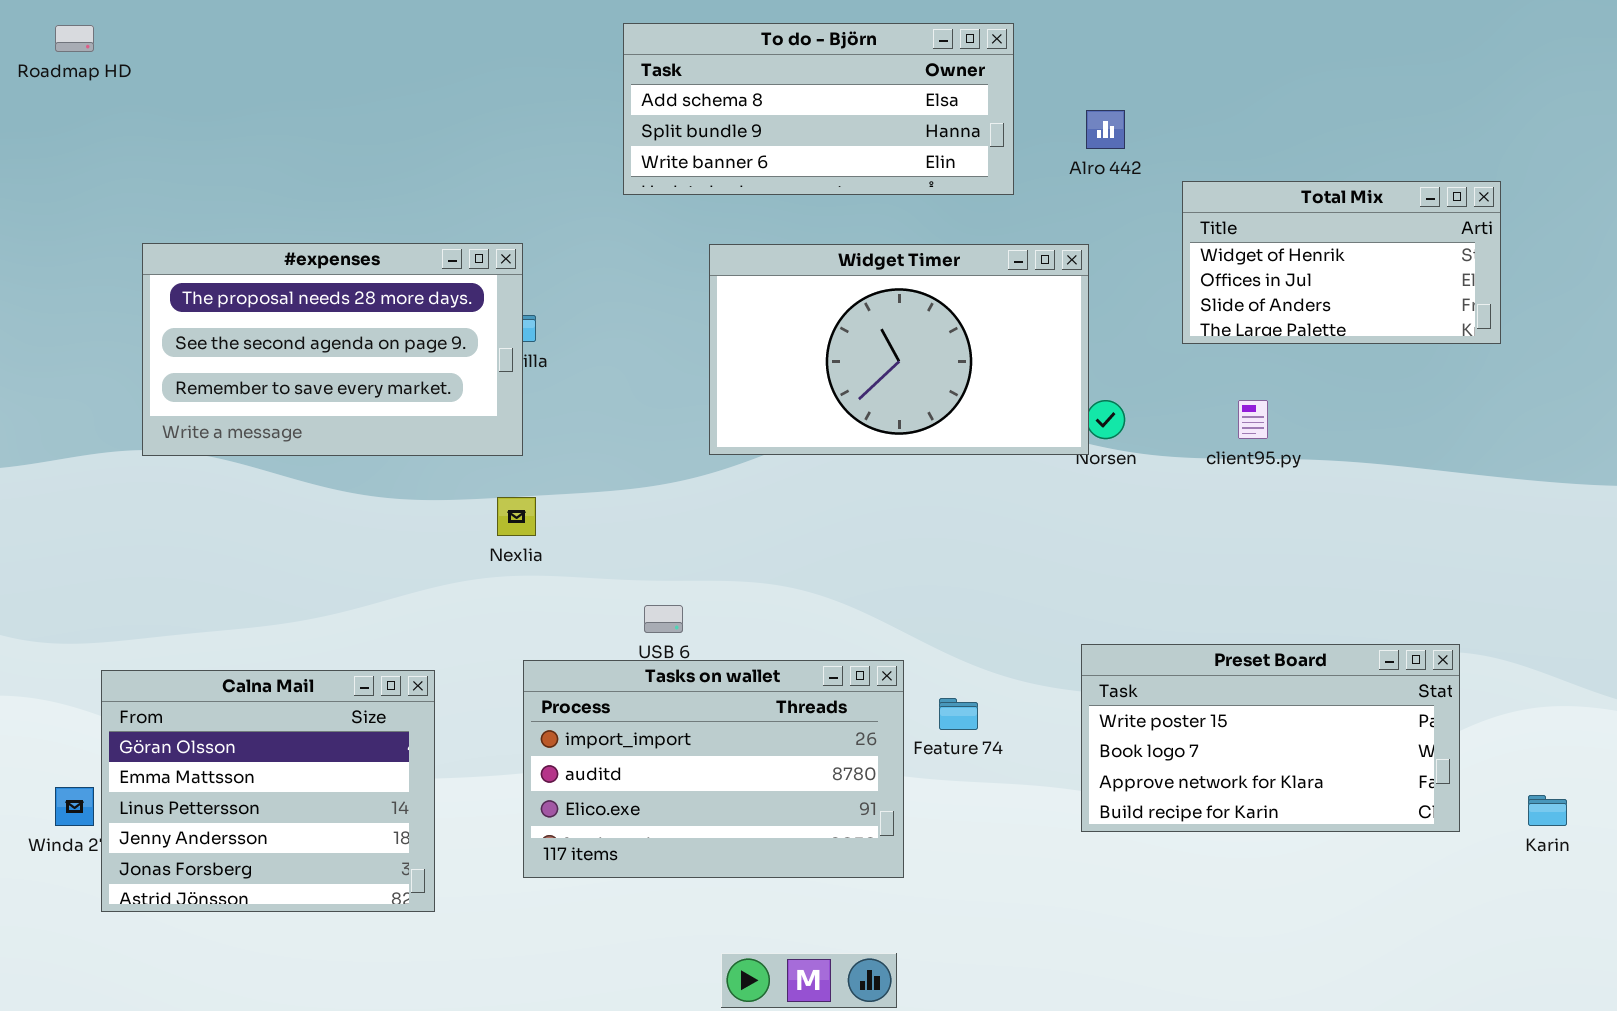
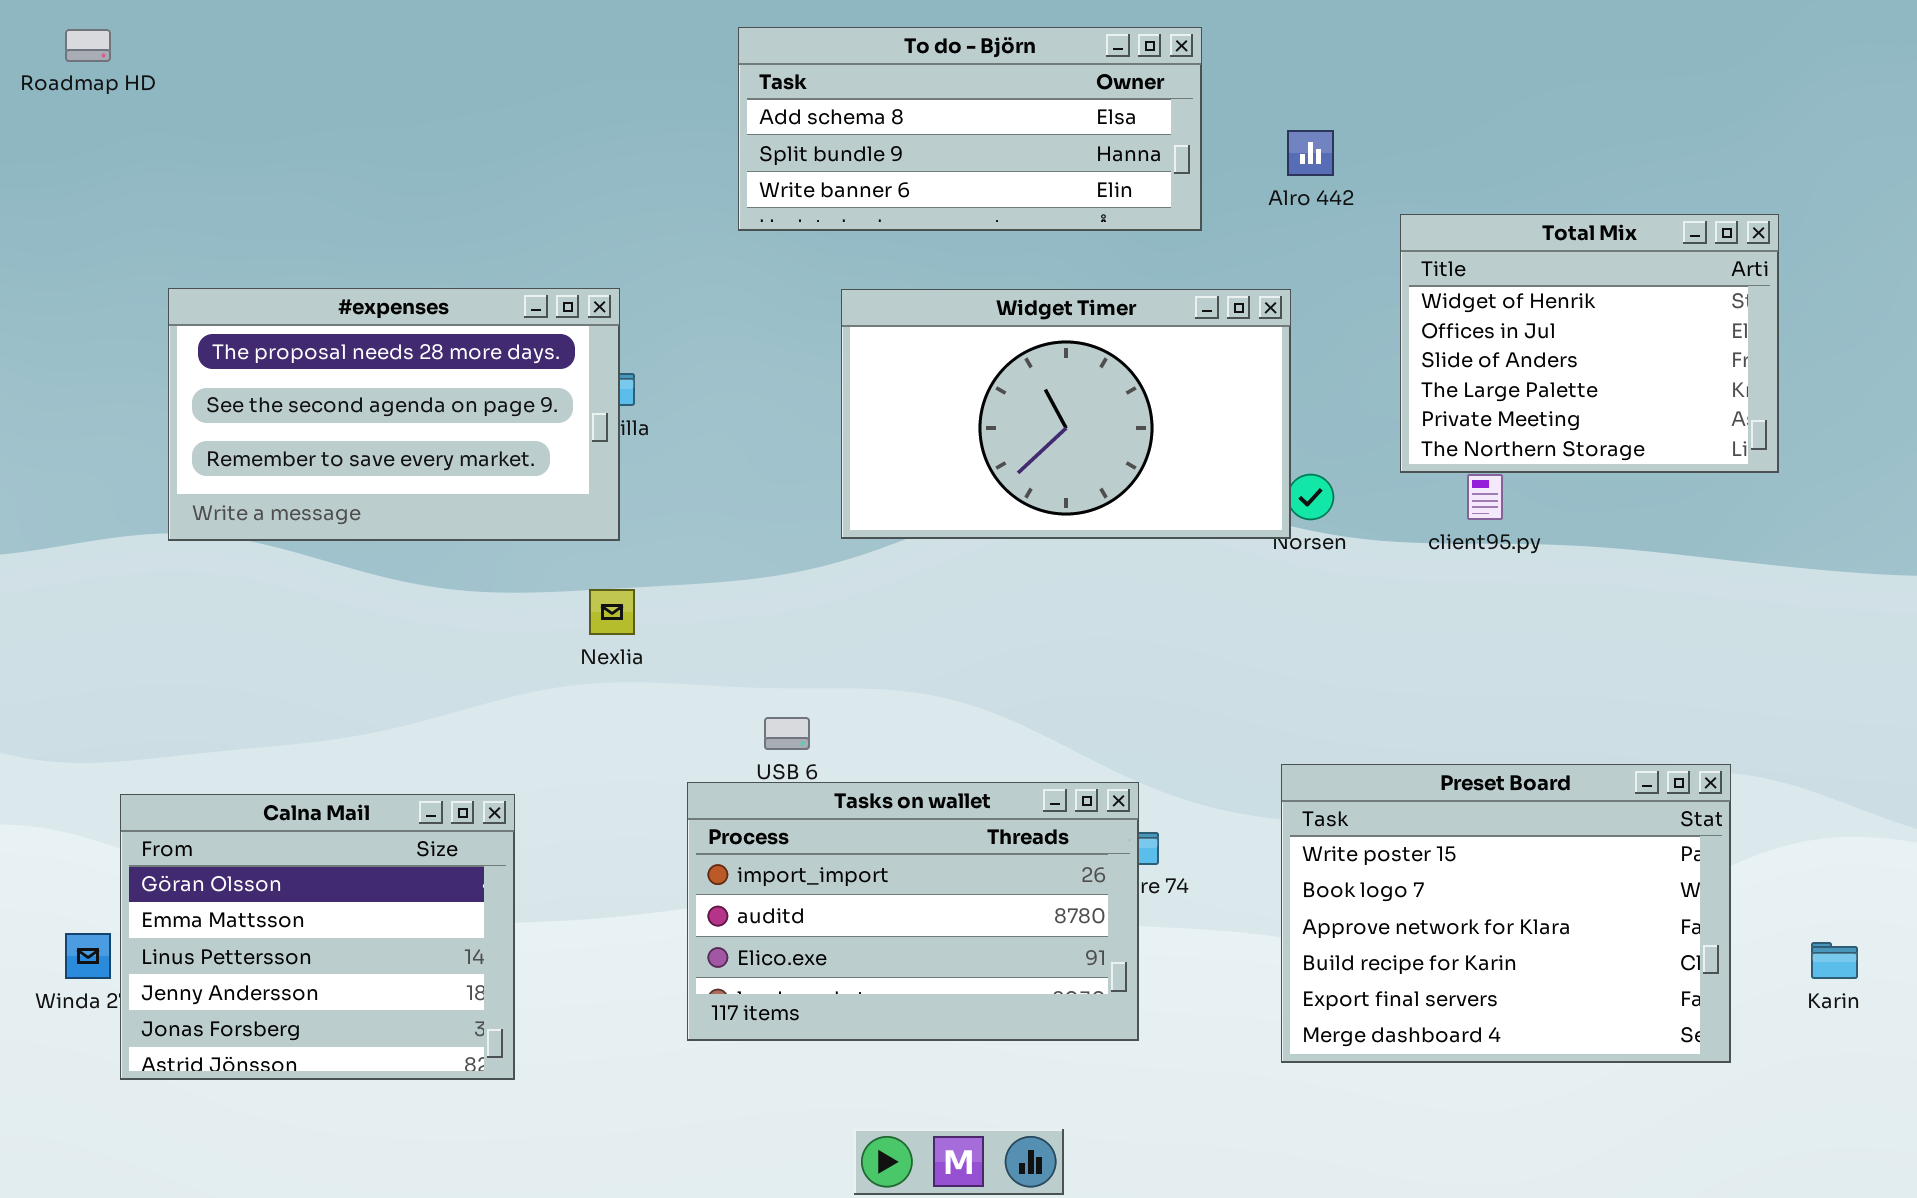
Total Mix: [1182,181,1501,344] -> [1400,214,1779,473], resized
Preset Board: [1081,644,1460,832] -> [1281,764,1731,1063], resized
Tasks on wallet: [523,660,904,878] -> [687,782,1139,1041], moved

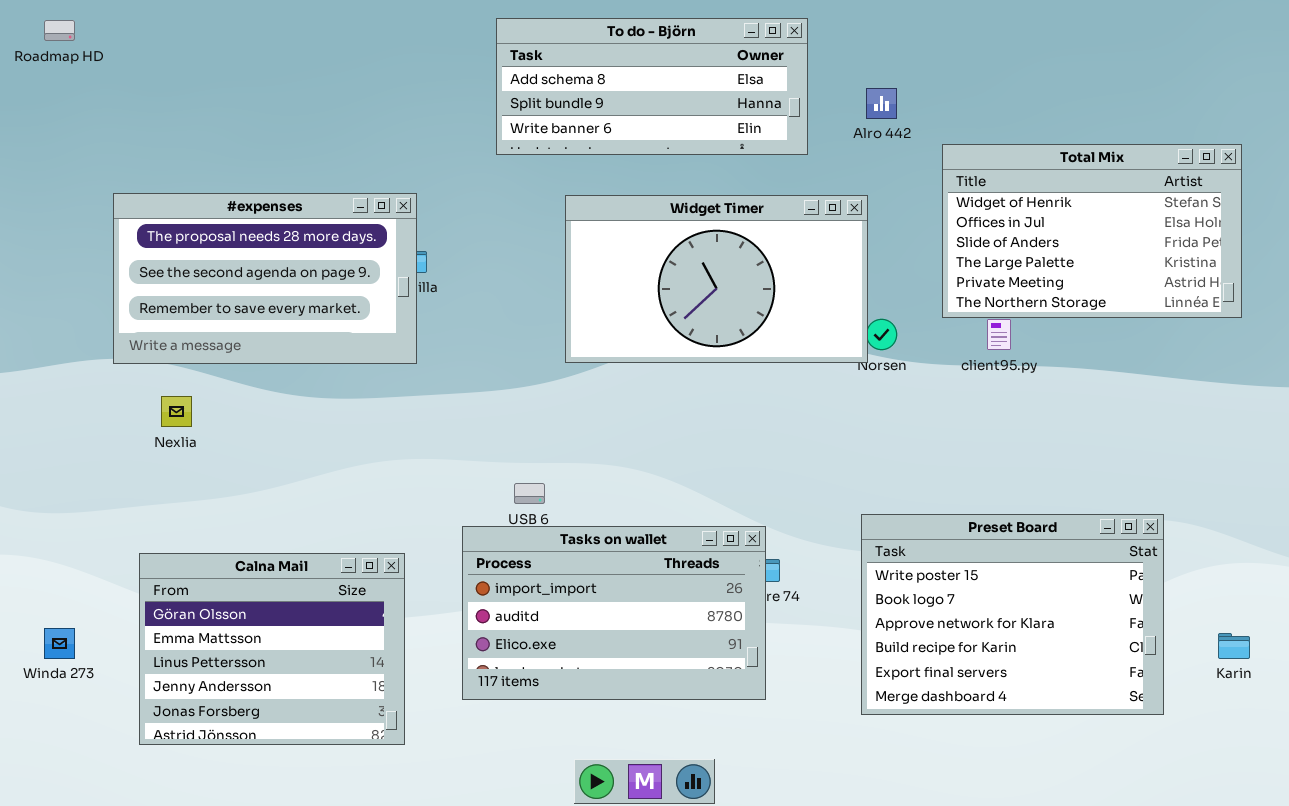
Total Mix: [1400,214,1779,473] -> [942,144,1242,318], resized
Nexlia: [589,589,635,635] -> [161,396,192,427], moved
Calna Mail: [120,794,515,1080] -> [139,553,405,745], moved

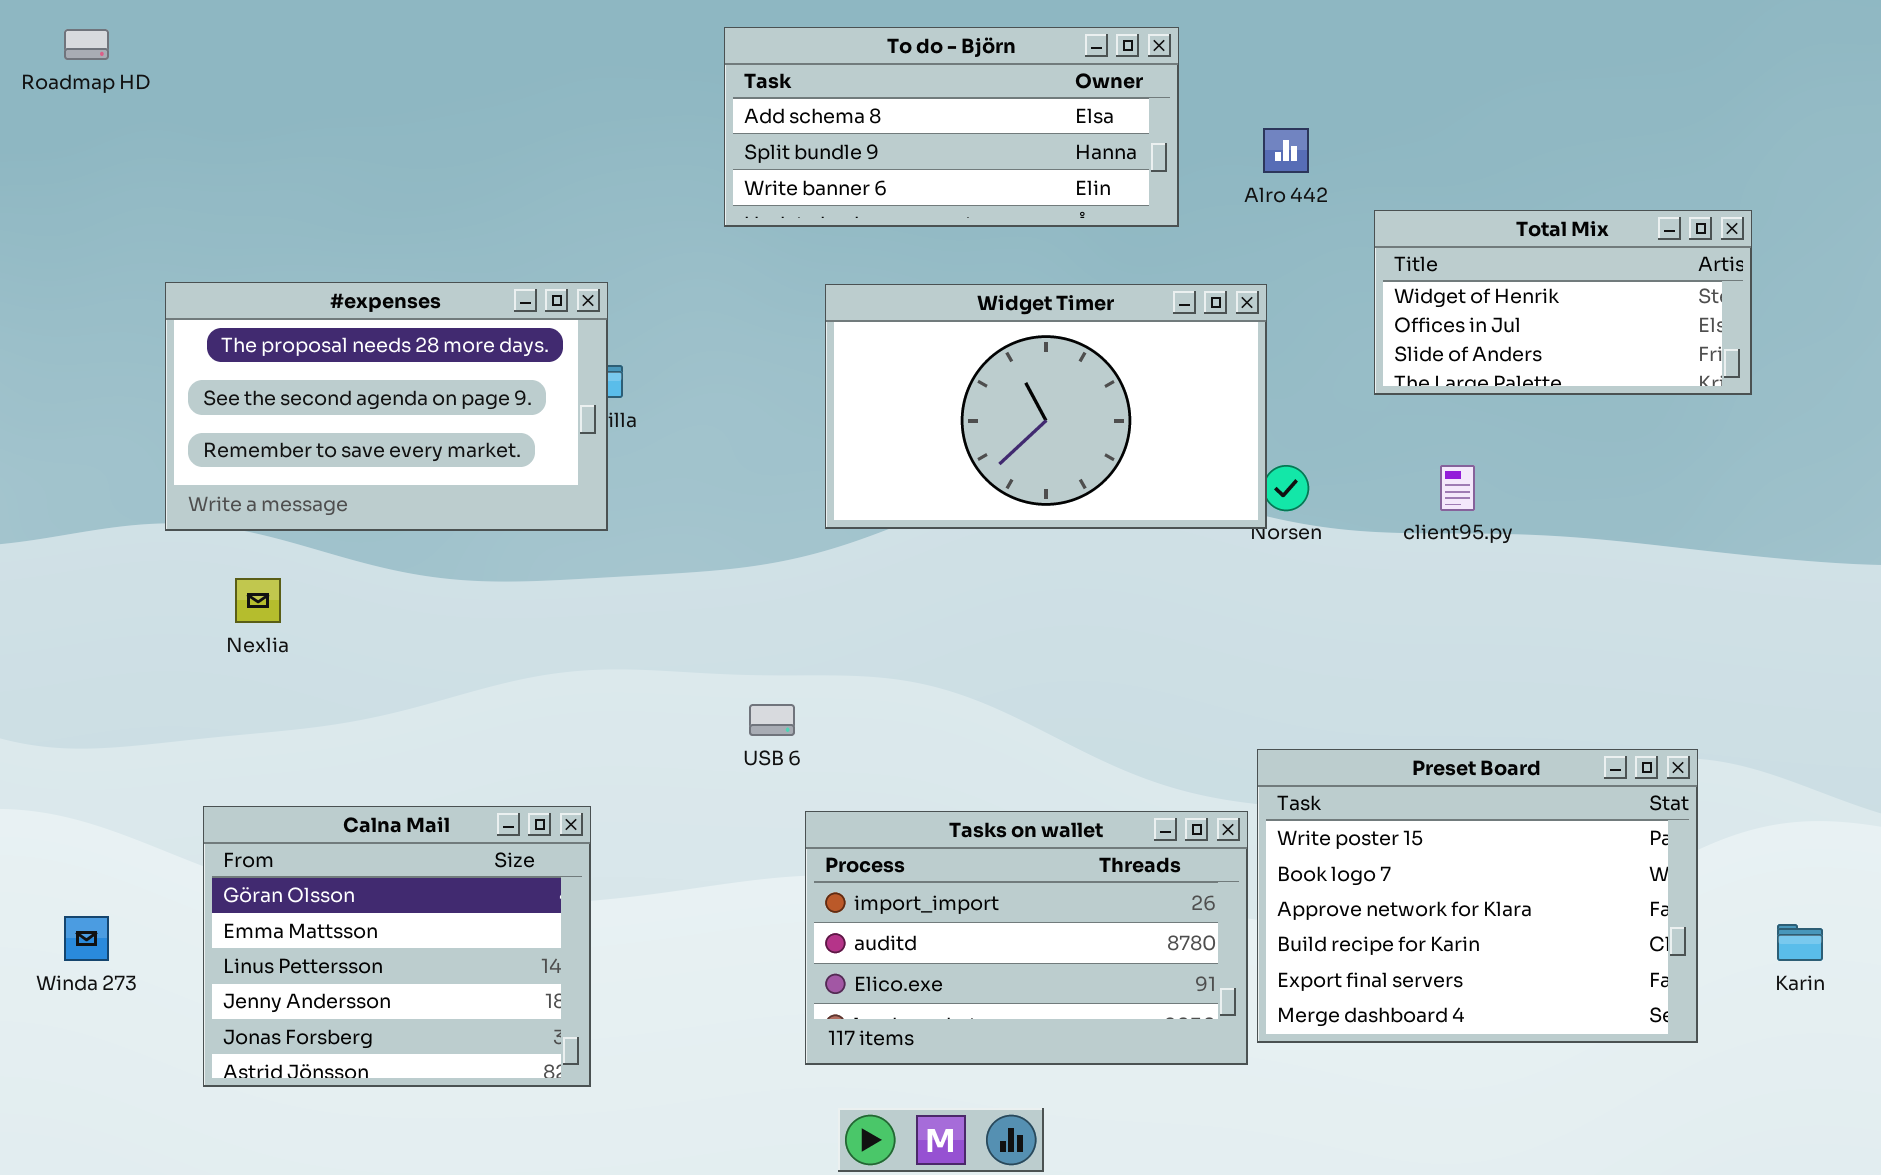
Total Mix: [942,144,1242,318] -> [1374,210,1752,395], resized
Tasks on wallet: [462,526,766,700] -> [805,811,1248,1065], moved

